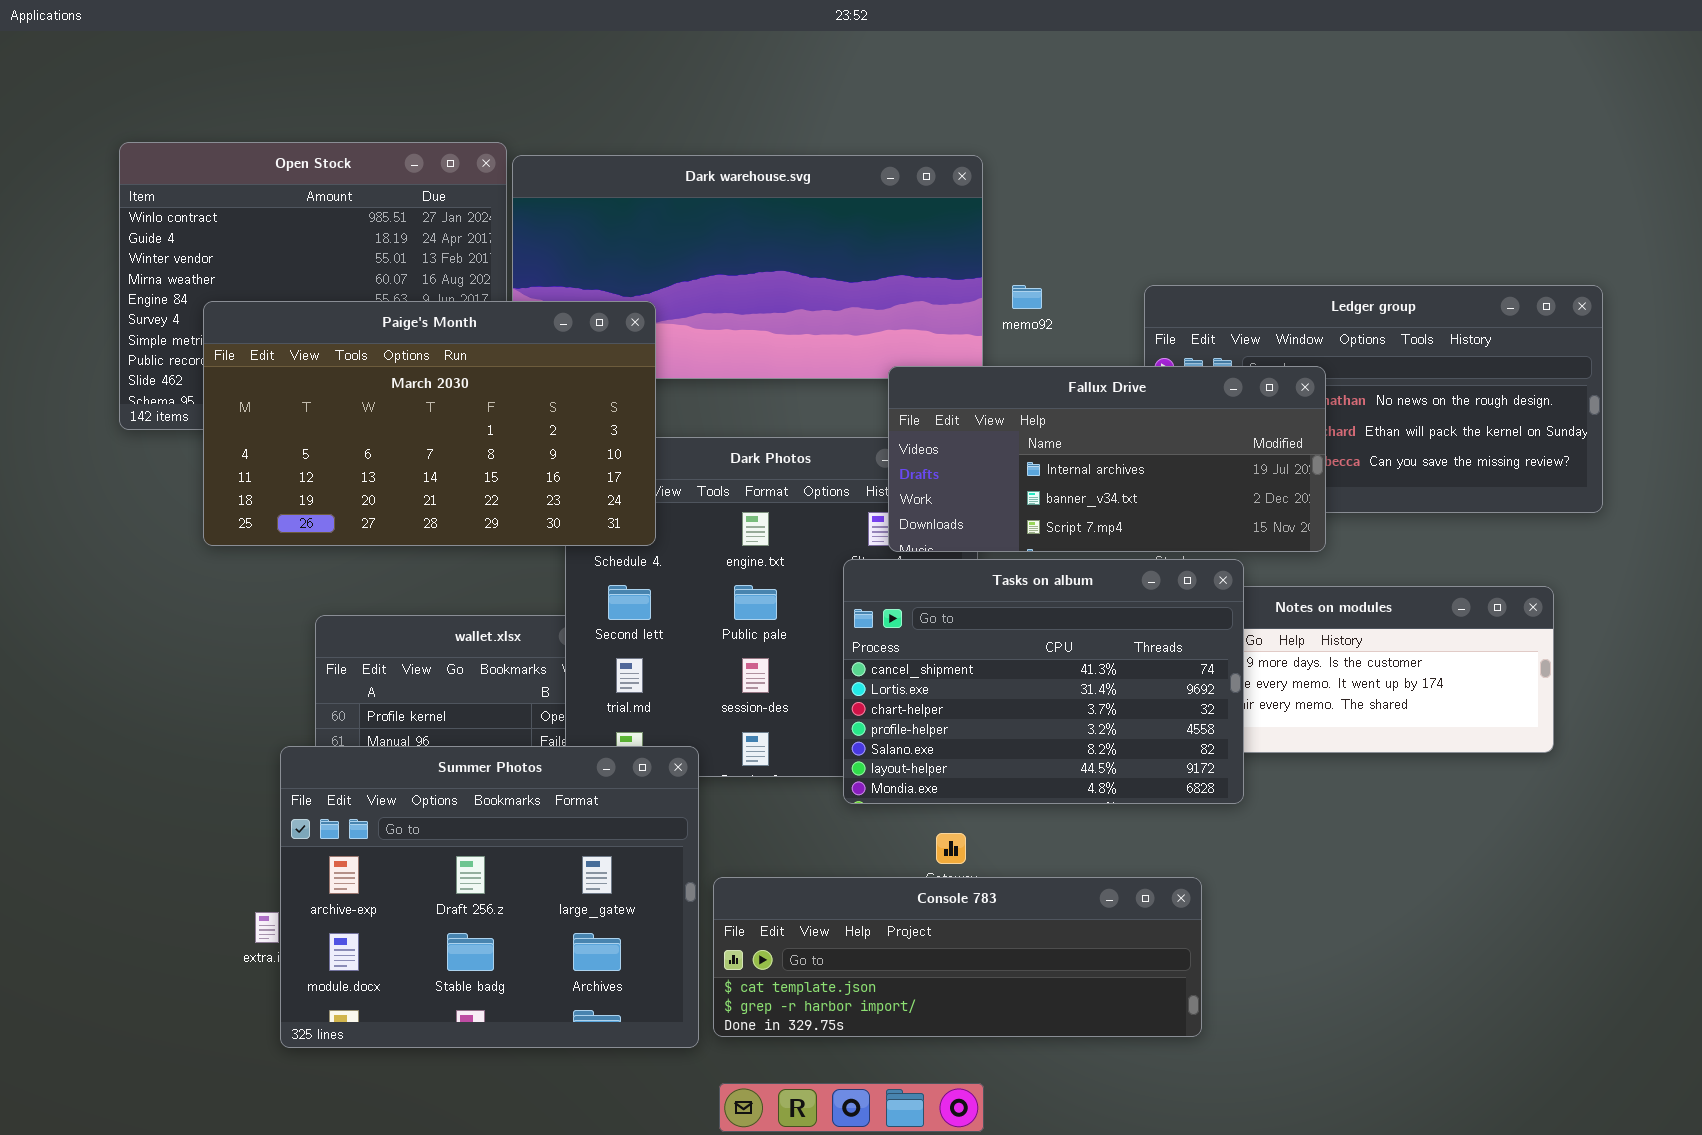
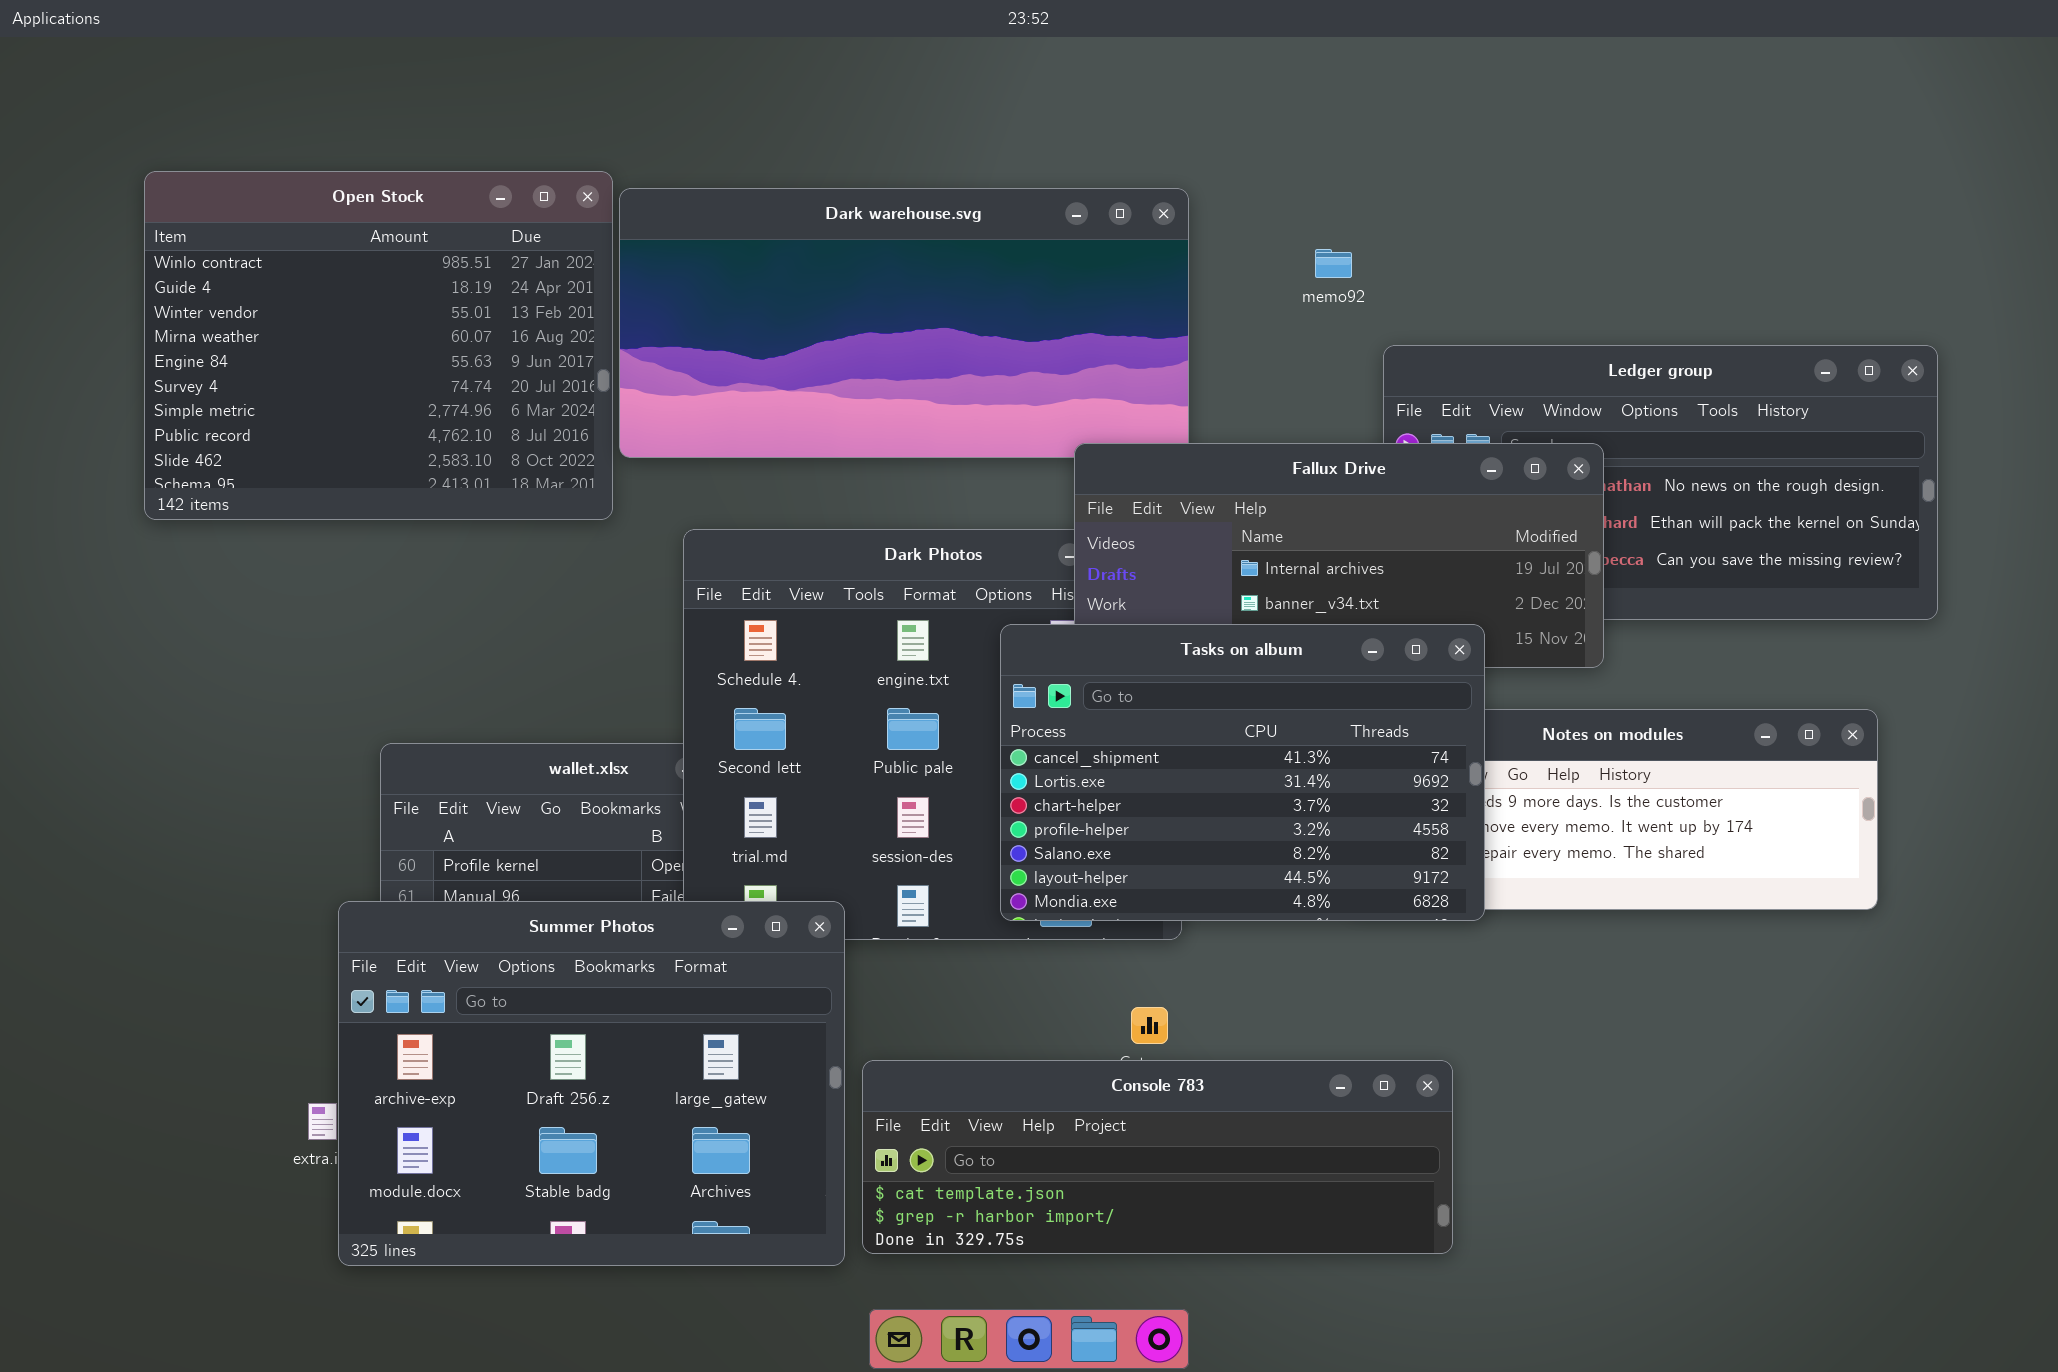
memo92: [1012,285,1042,309] -> [1315,249,1352,278], moved
Paige's Month: [203,301,656,546] -> none, closed
Tasks on album: [843,559,1244,804] -> [1000,624,1485,921], moved

